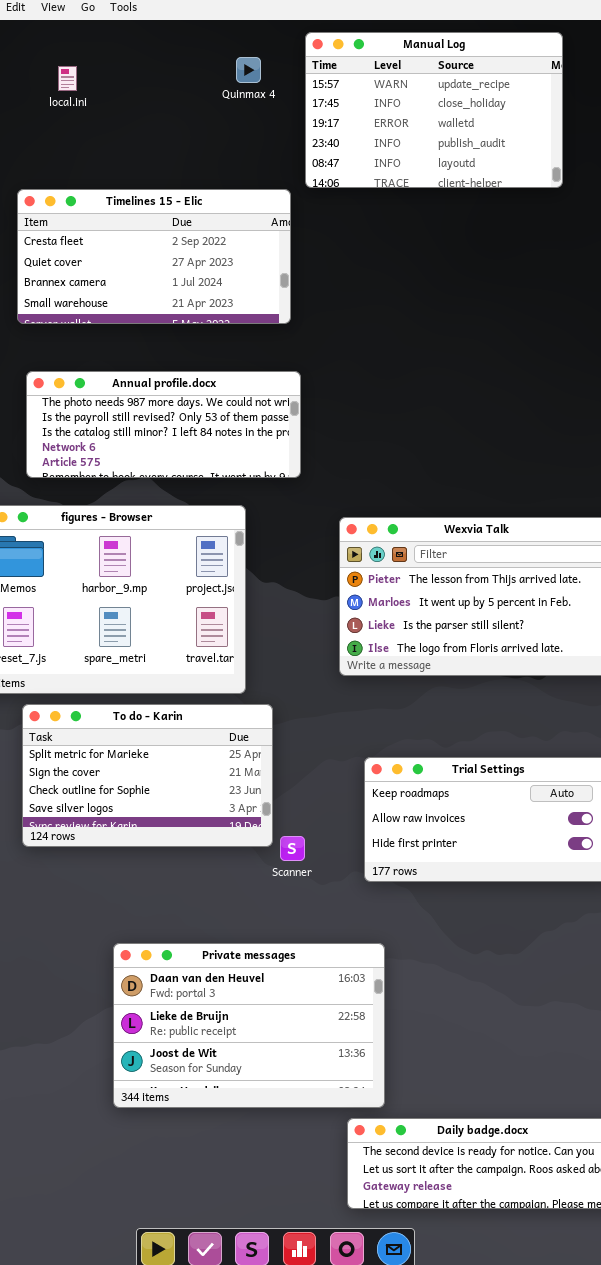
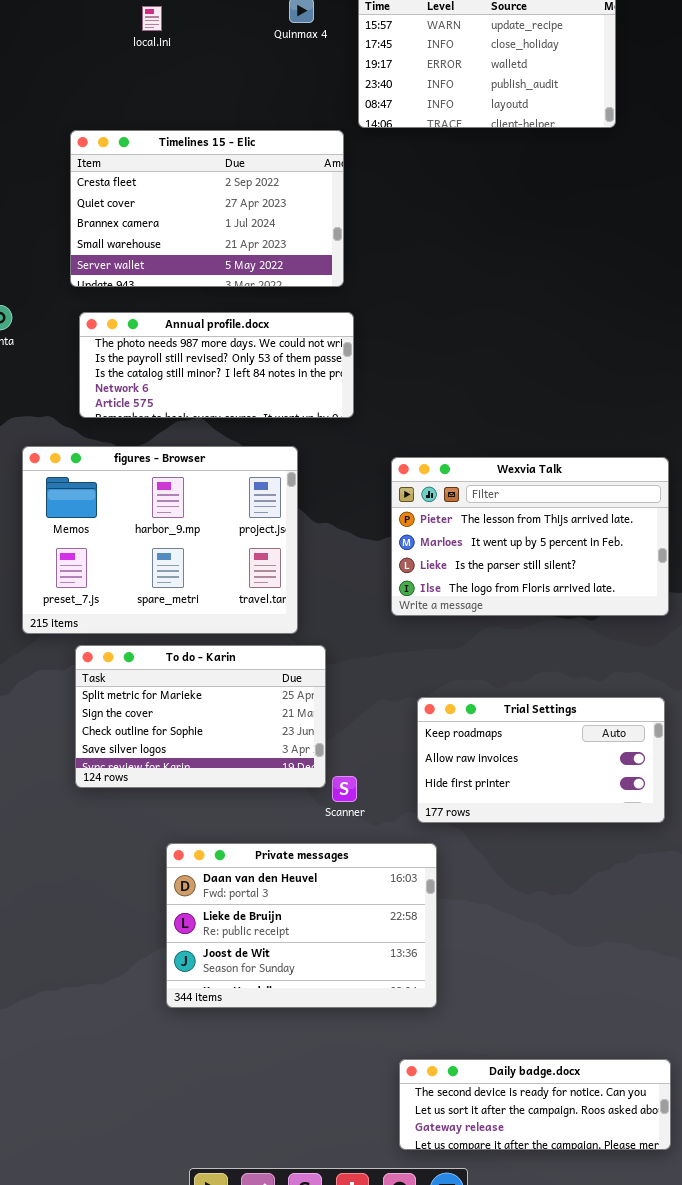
local.ini: [58,66,77,91] -> [142,6,162,31], moved
Timelines 15 - Elic: [17,189,291,324] -> [70,130,344,287], resized
Private messages: [113,943,385,1108] -> [166,843,437,1008], moved

